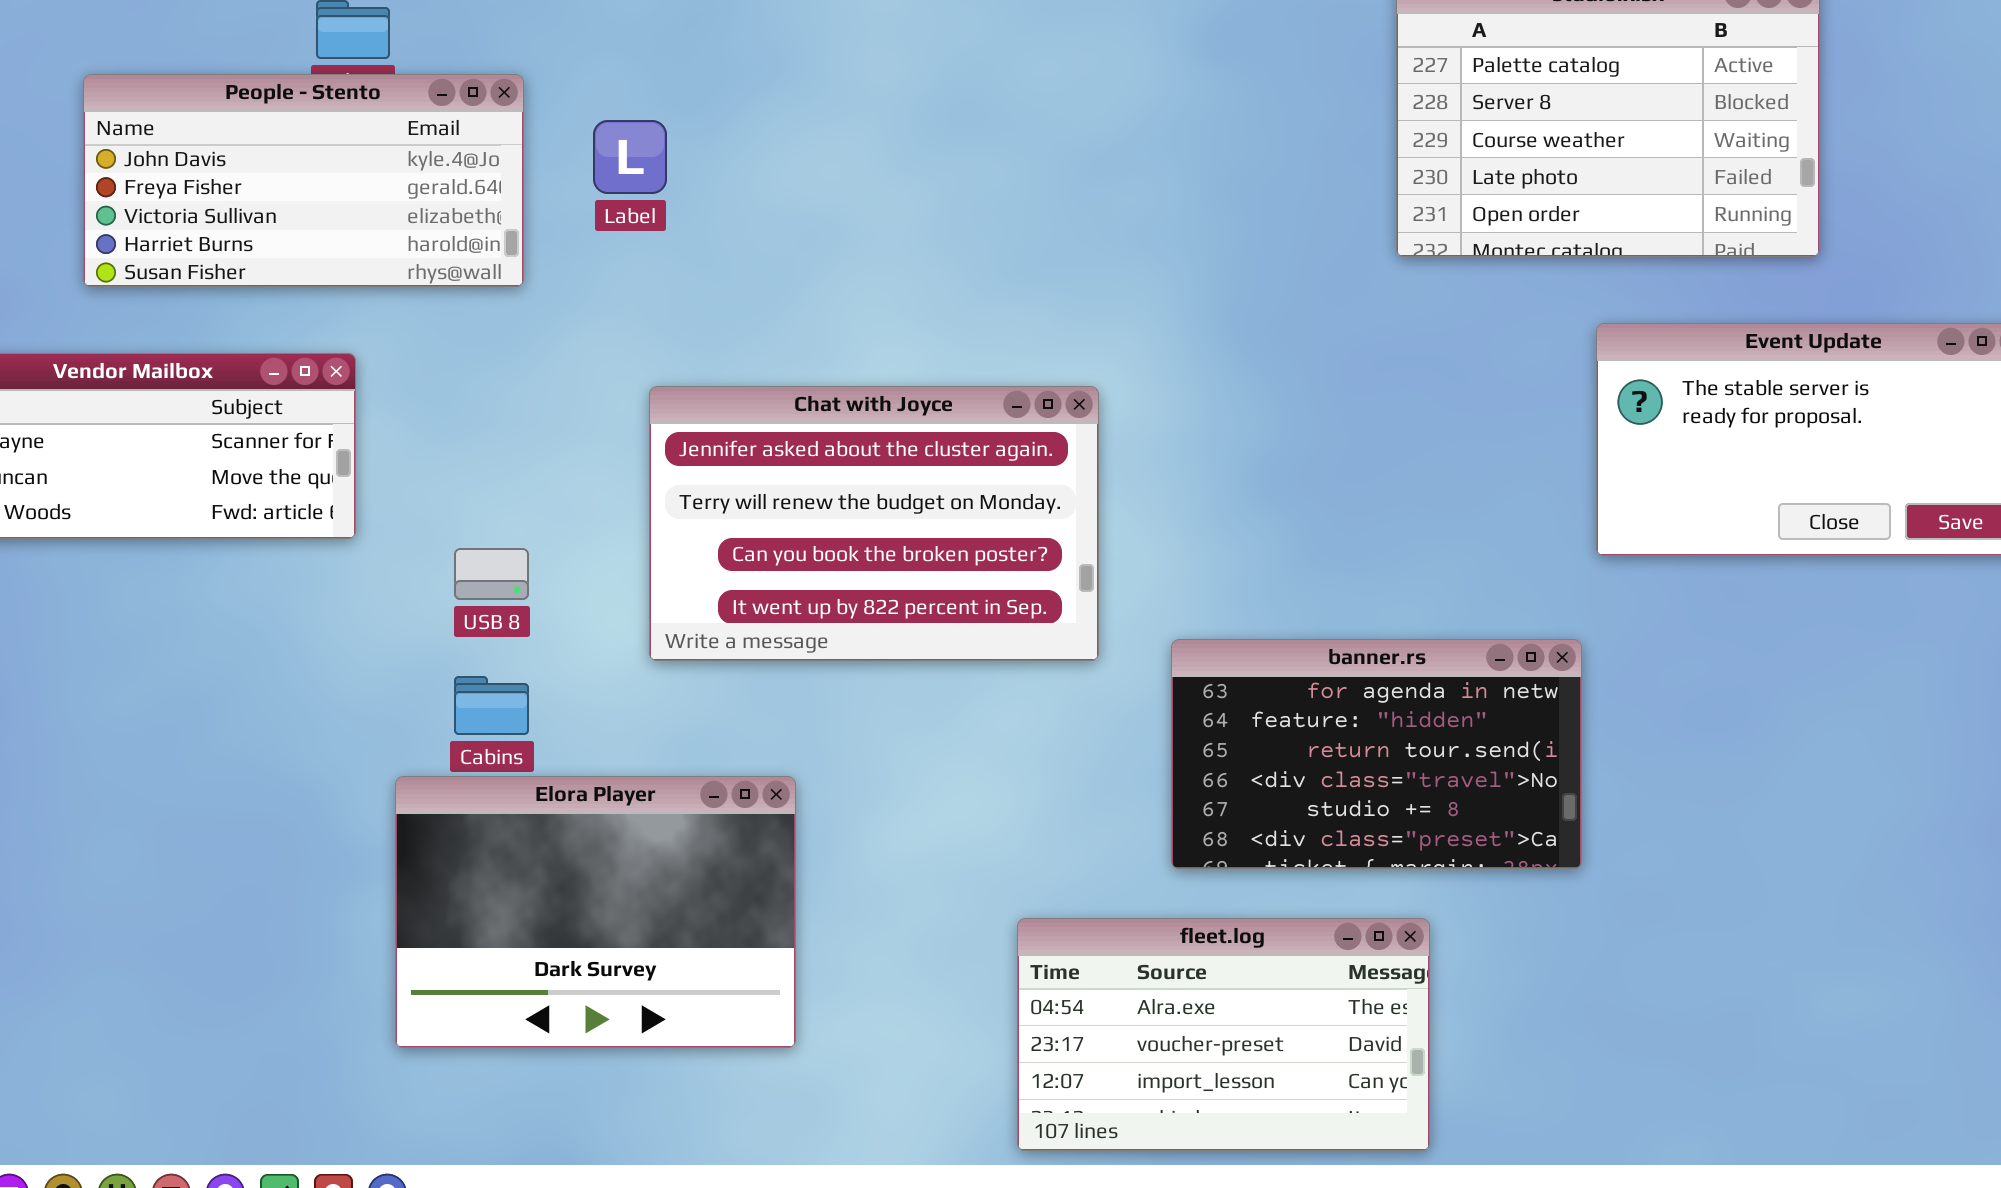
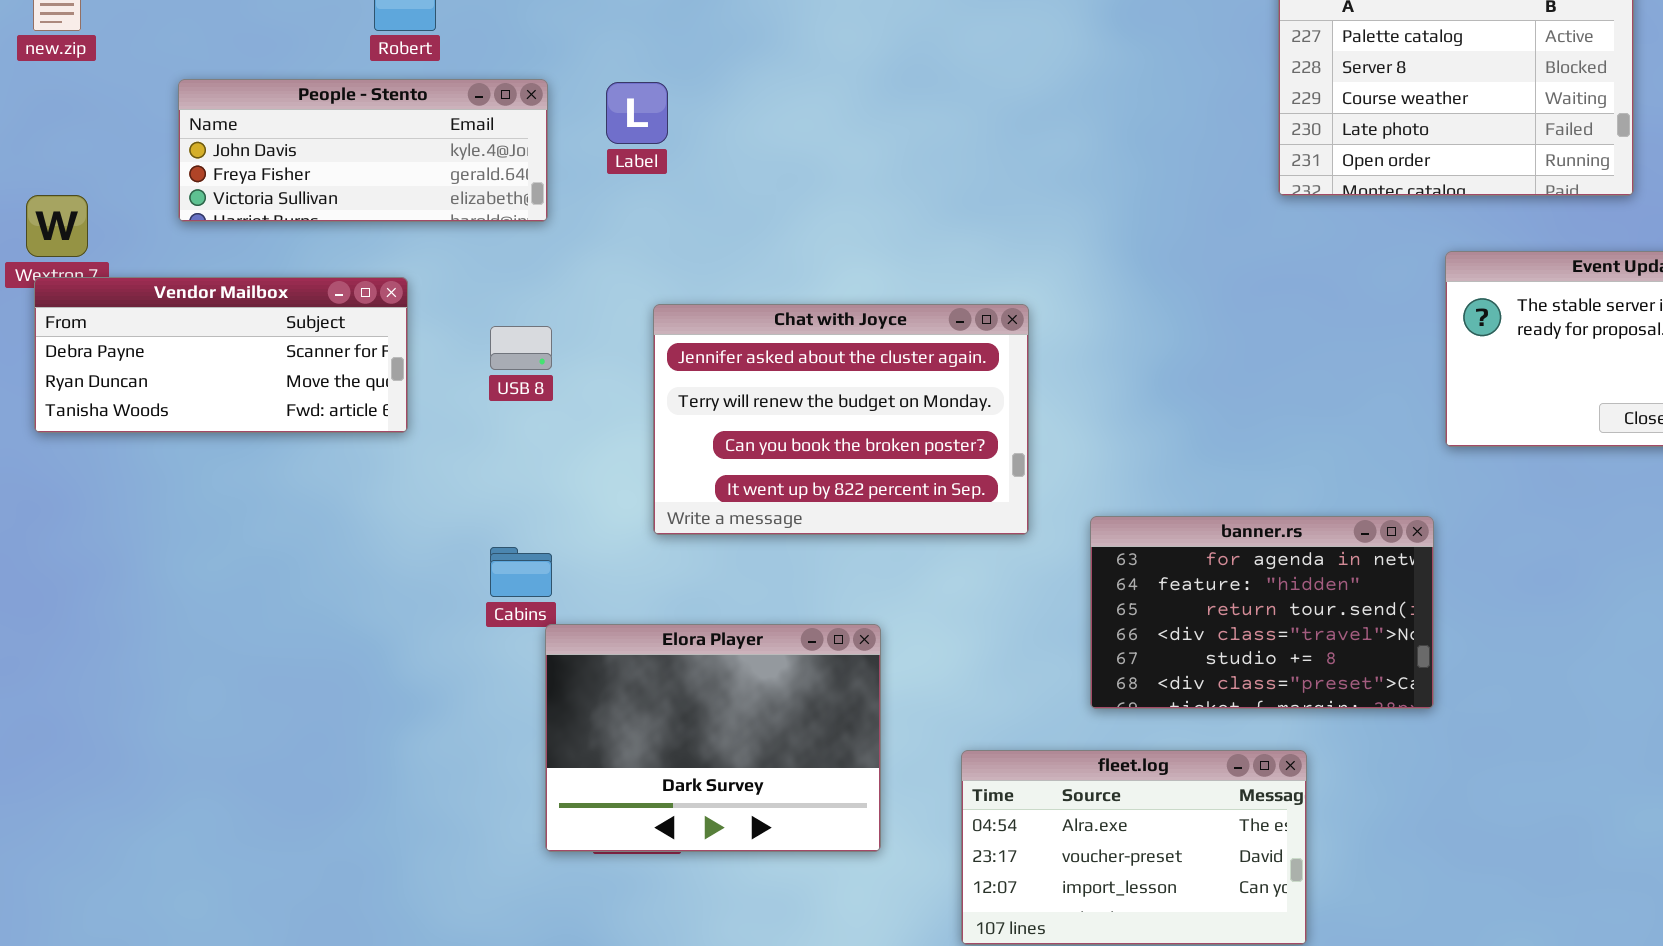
People - Stento: [83,74,524,287] -> [178,79,548,222], resized
USB 8: [454,548,529,600] -> [490,326,552,370], moved
Elora Player: [395,776,796,1048] -> [545,624,881,852], moved

